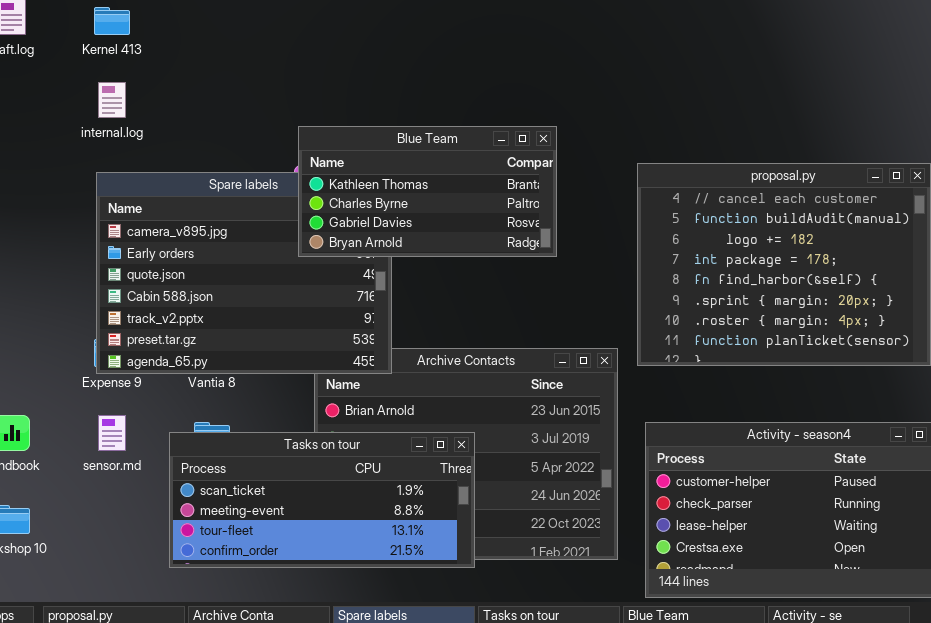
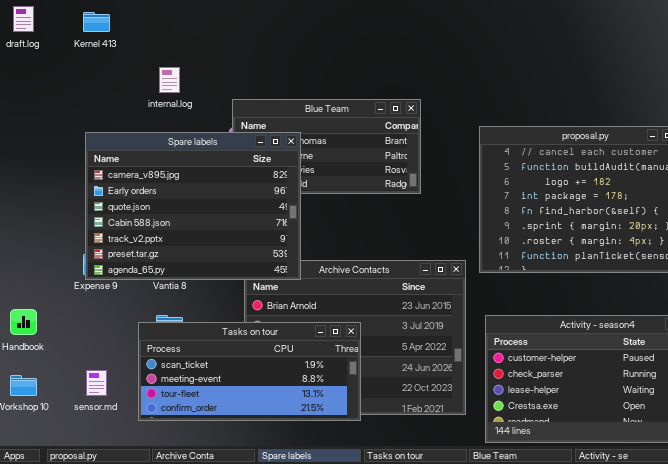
internal.log: [98,82,126,118] -> [159,67,180,93], moved
Spare labels: [96,172,392,374] -> [85,132,301,280], raised
sensor.md: [98,415,126,451] -> [86,370,107,396], moved

